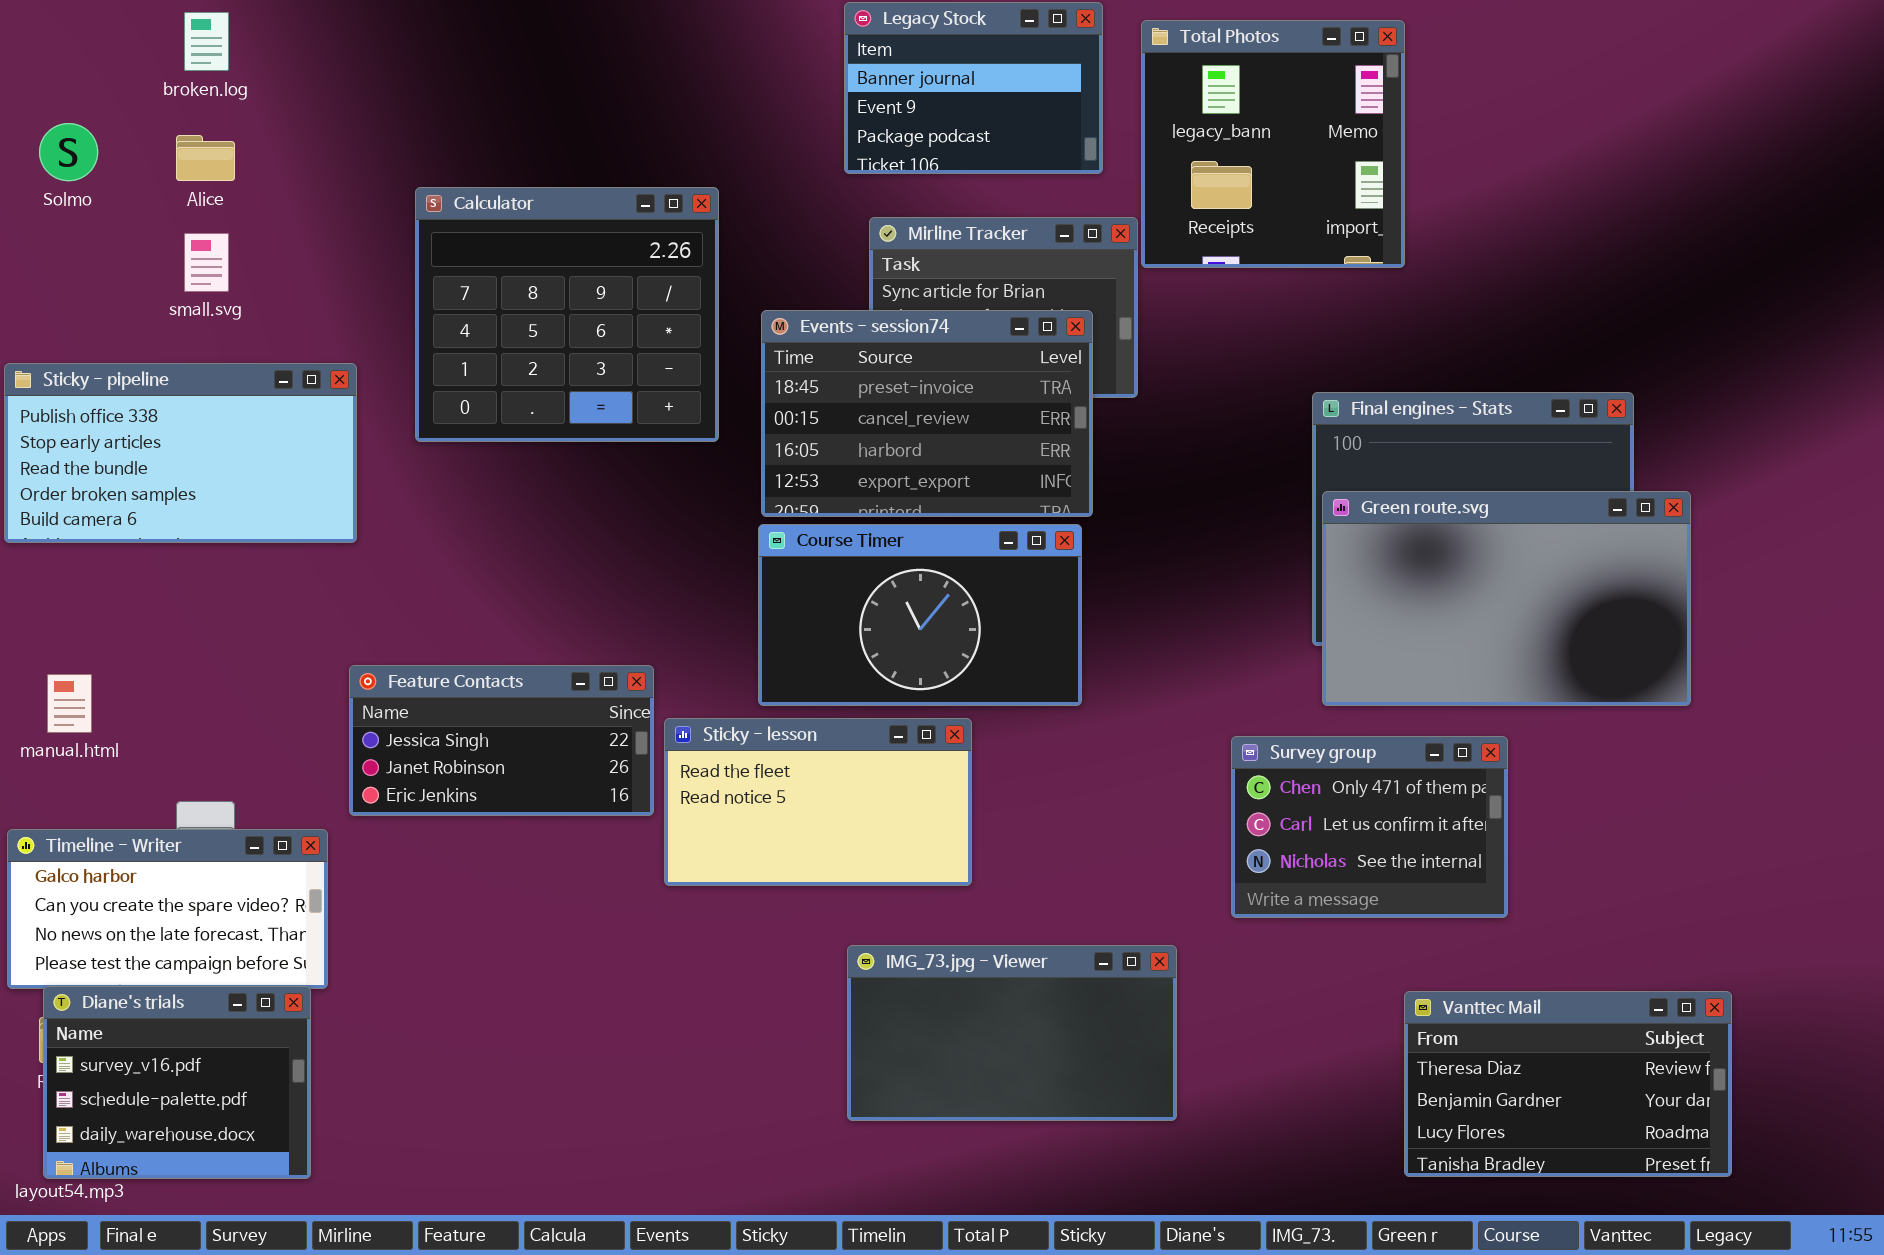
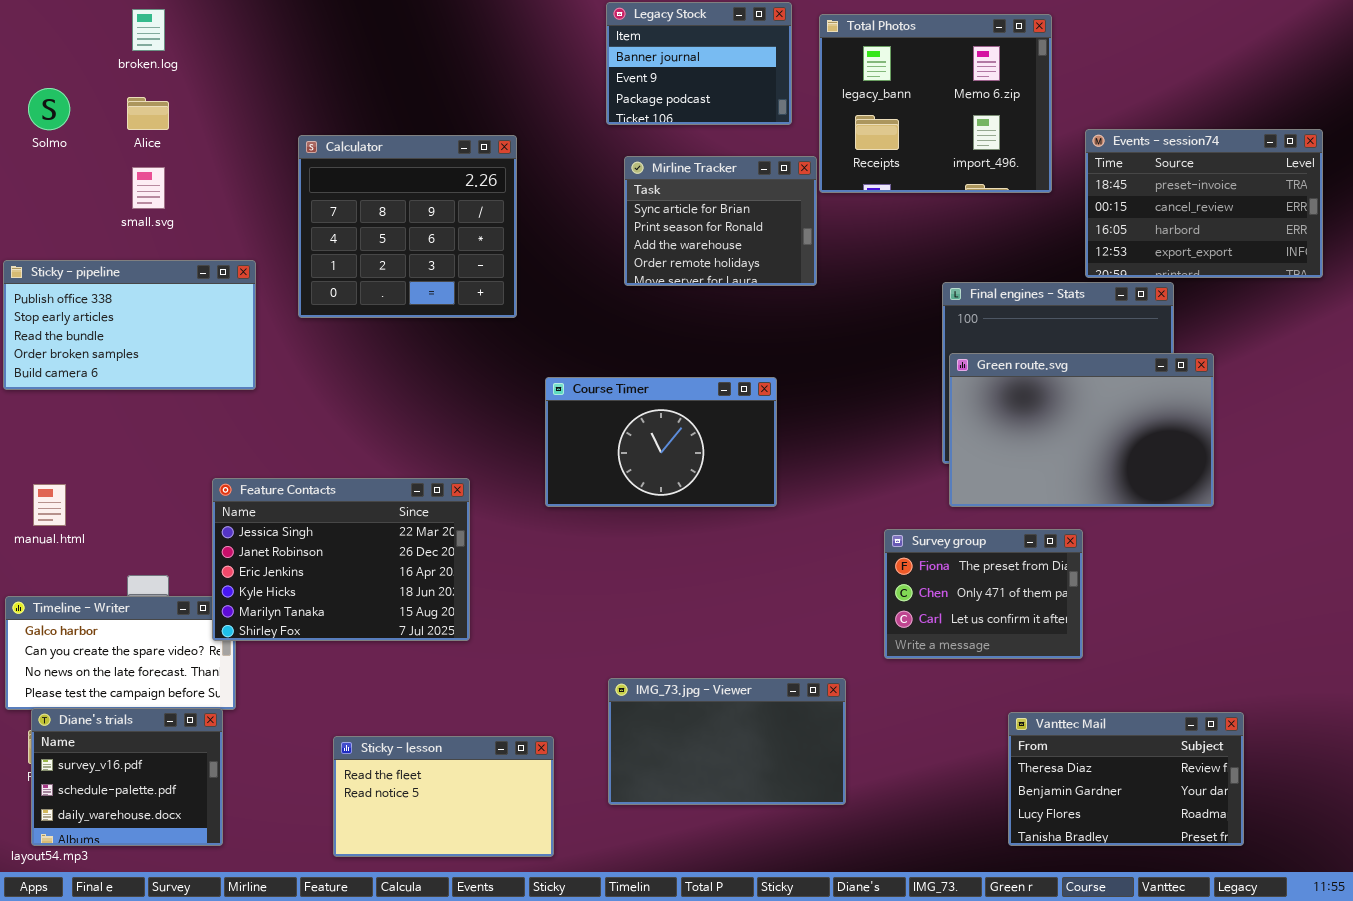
Total Photos: [1141,20,1405,268] -> [819,14,1052,193], resized
Events - session74: [761,310,1093,517] -> [1085,129,1323,278], moved
Feature Contacts: [349,665,654,816] -> [212,478,470,641], resized
Sticky - lesson: [664,718,972,886] -> [333,736,554,857], moved
Survey group: [1231,736,1508,918] -> [884,529,1083,659], scrolled up 1 row

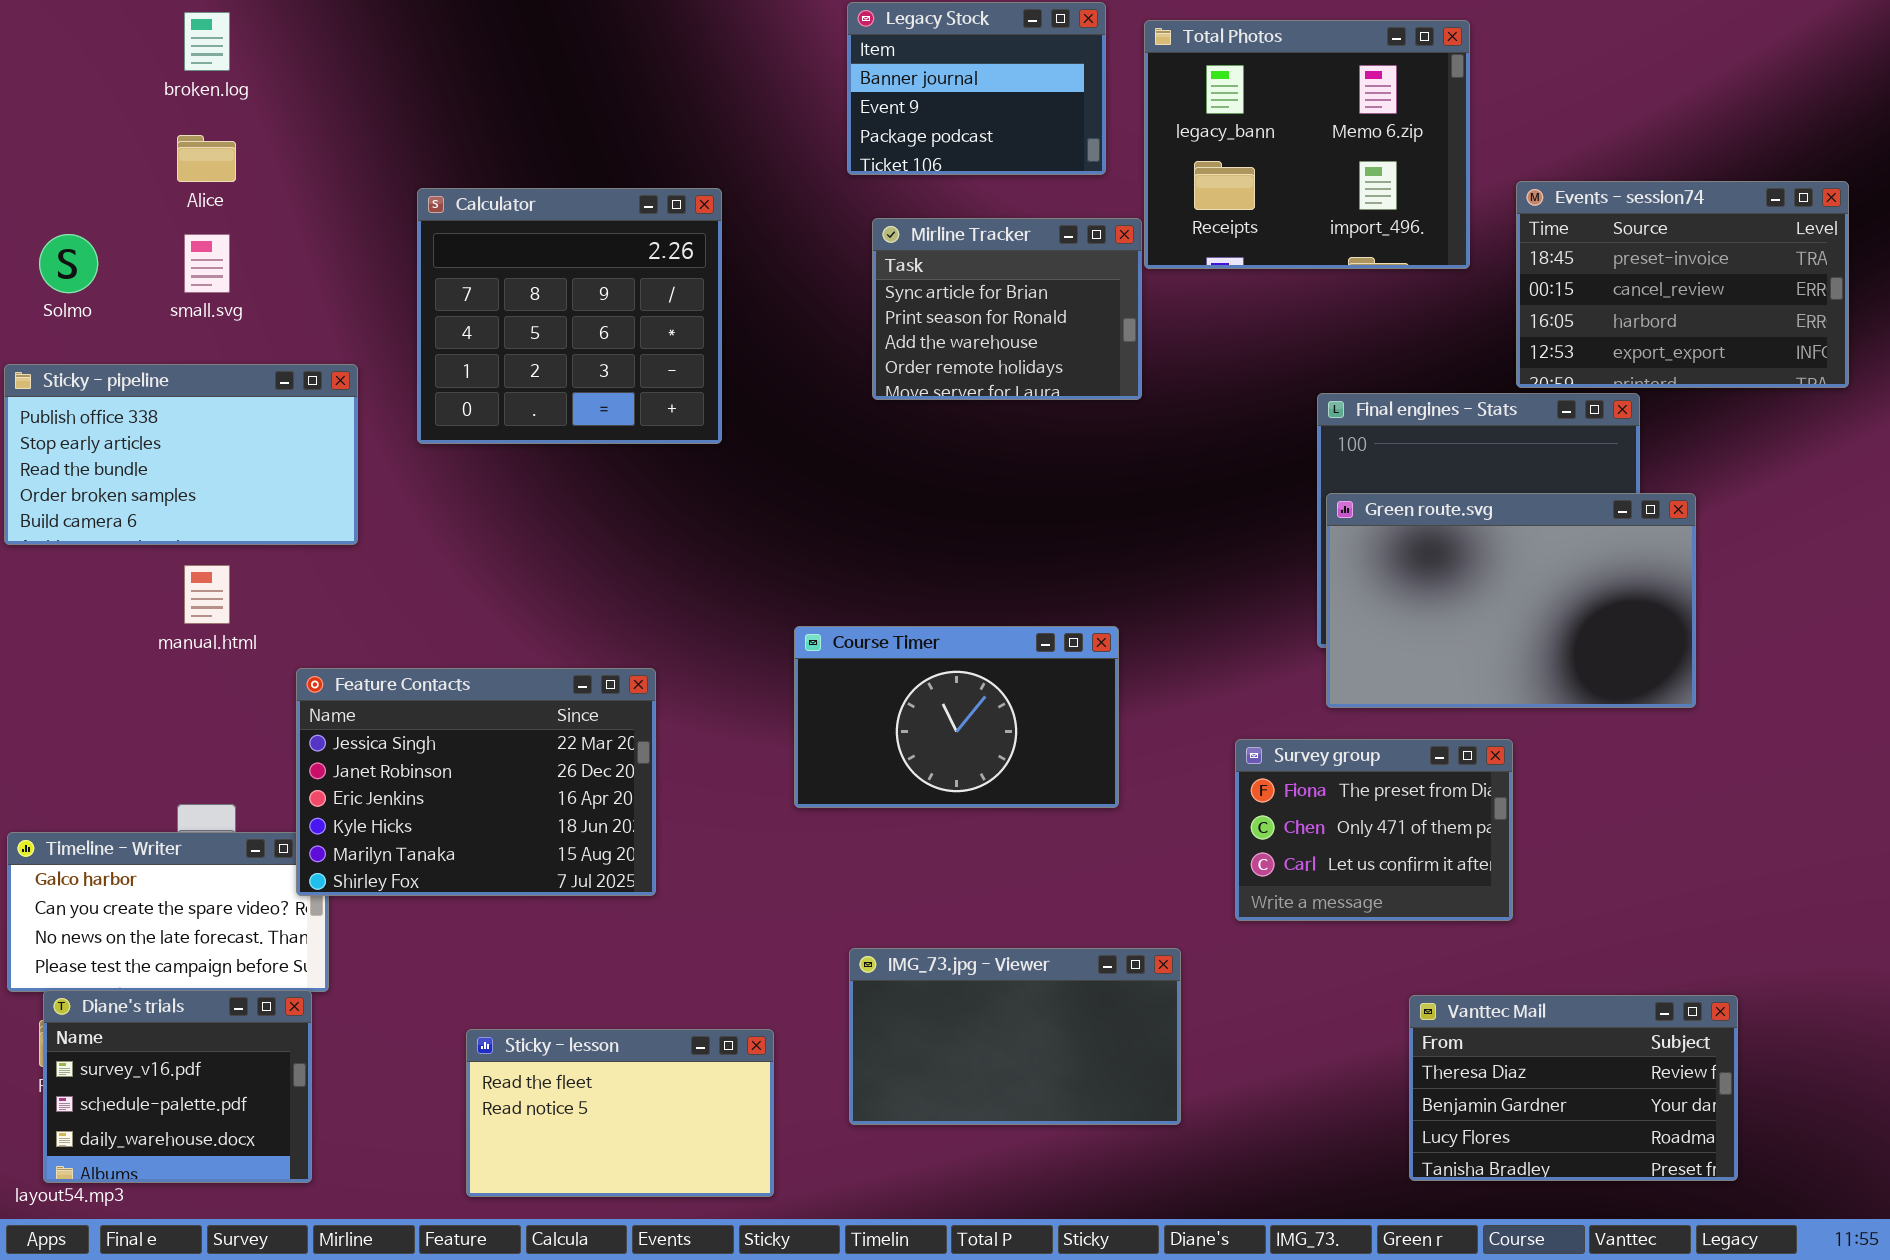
Solmo: [28,88,70,130] -> [39,234,98,293], moved
Course Timer: [545,377,777,507] -> [794,626,1119,808], moved
manual.html: [33,484,66,526] -> [184,565,230,624], moved

